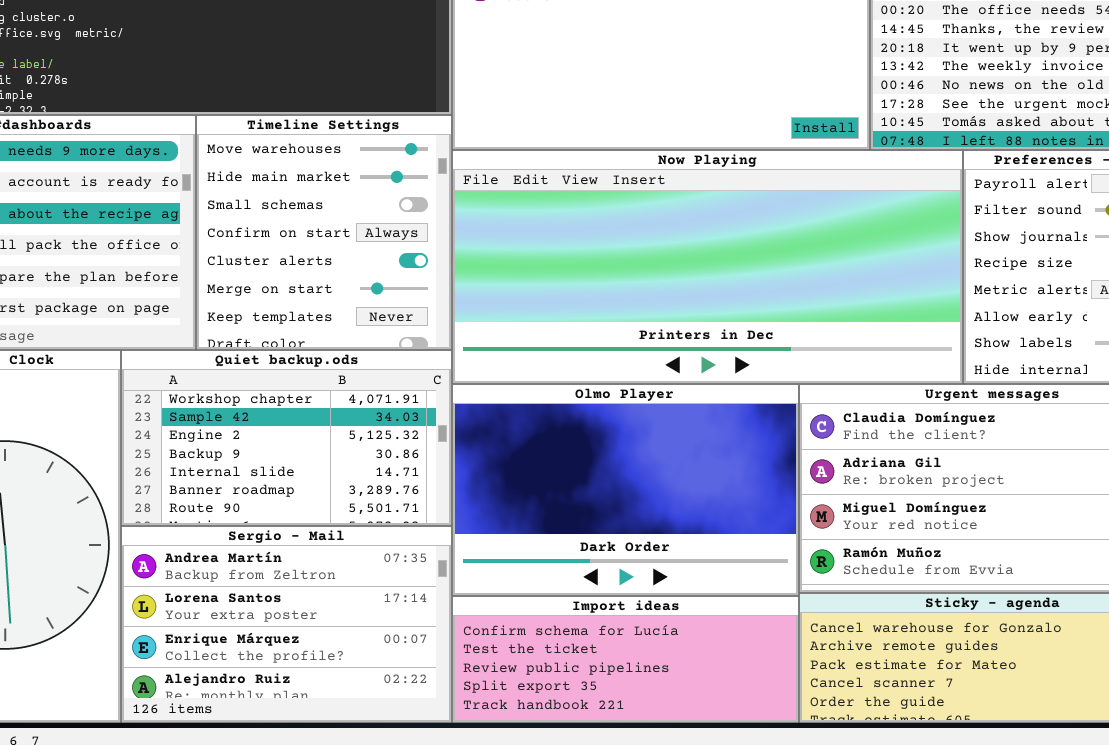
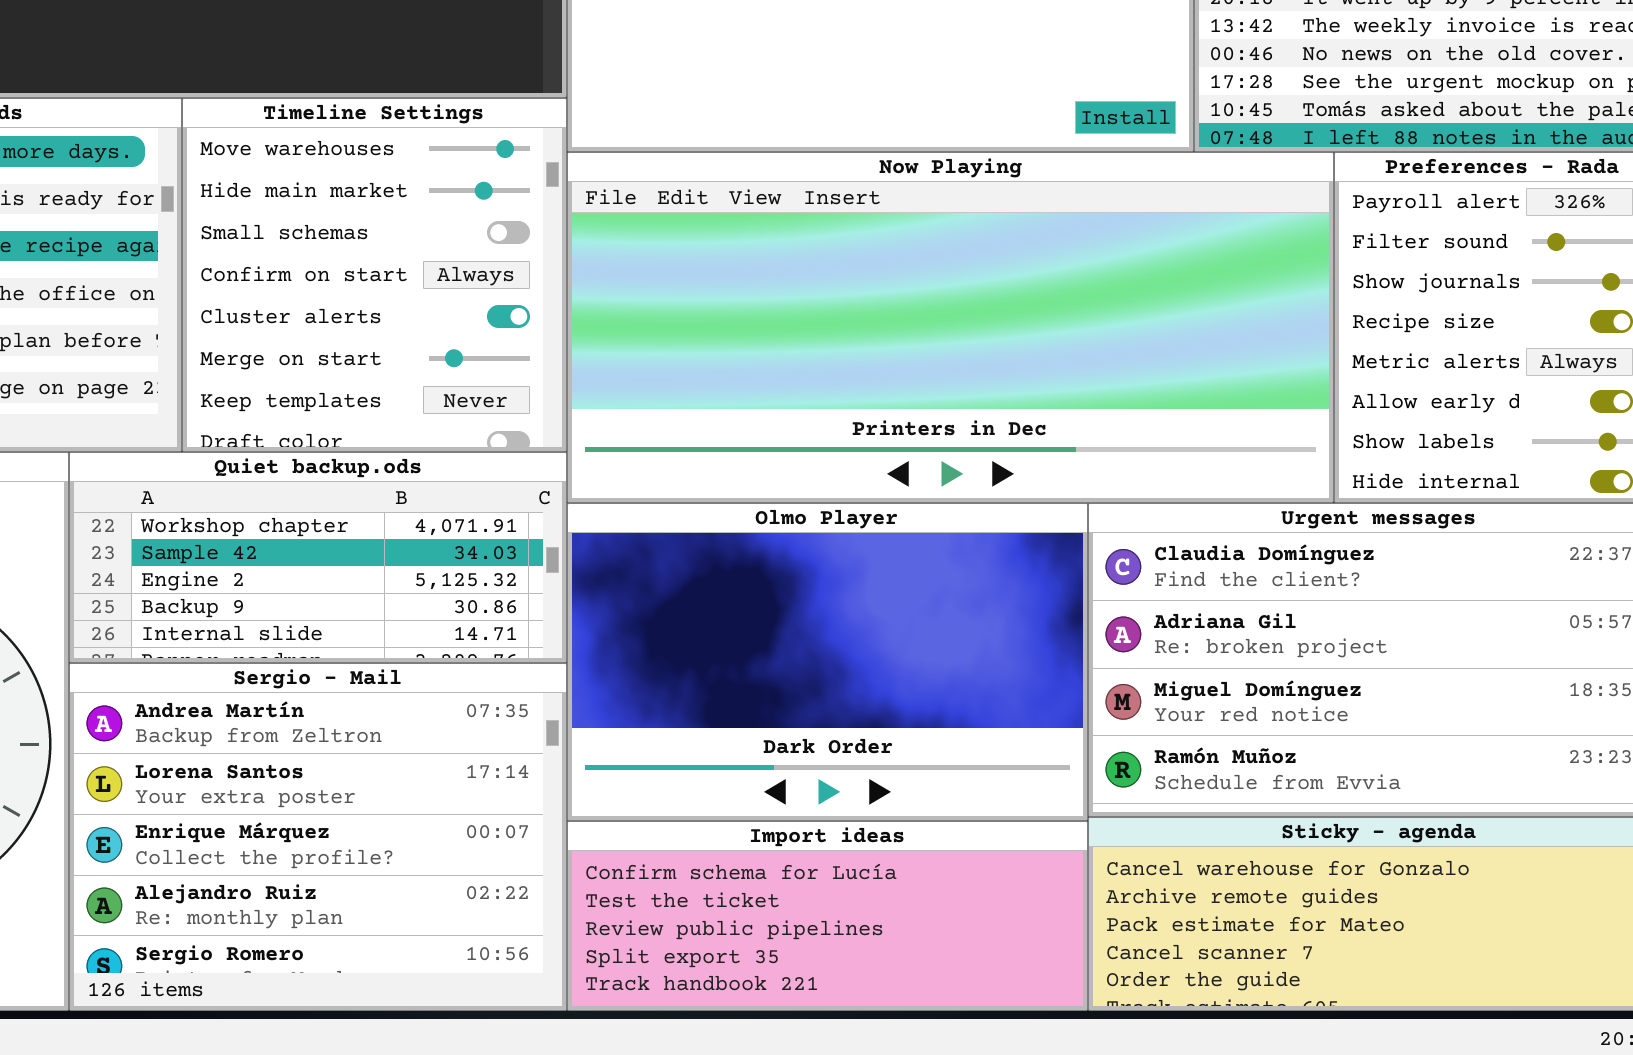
Quiet backup.ods: [121,350,452,526] -> [69,452,567,663], resized
Sergio - Mail: [121,526,452,723] -> [69,663,567,1011], resized

